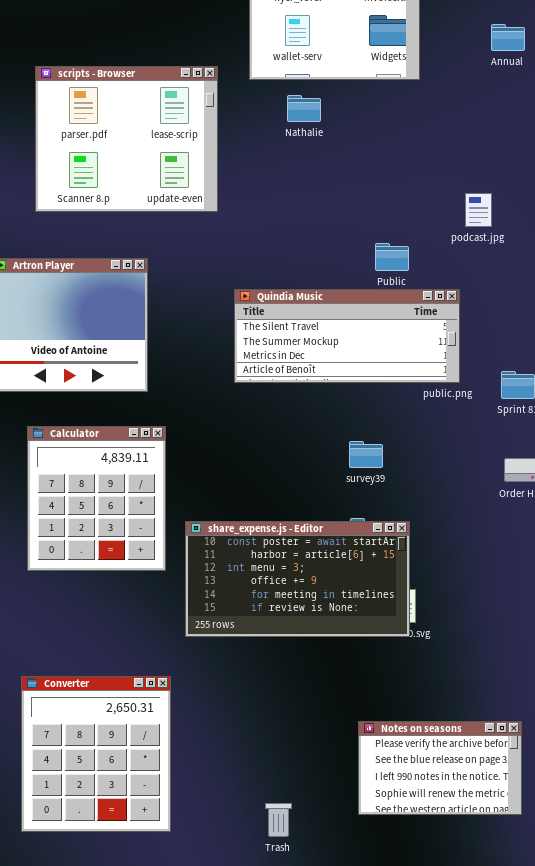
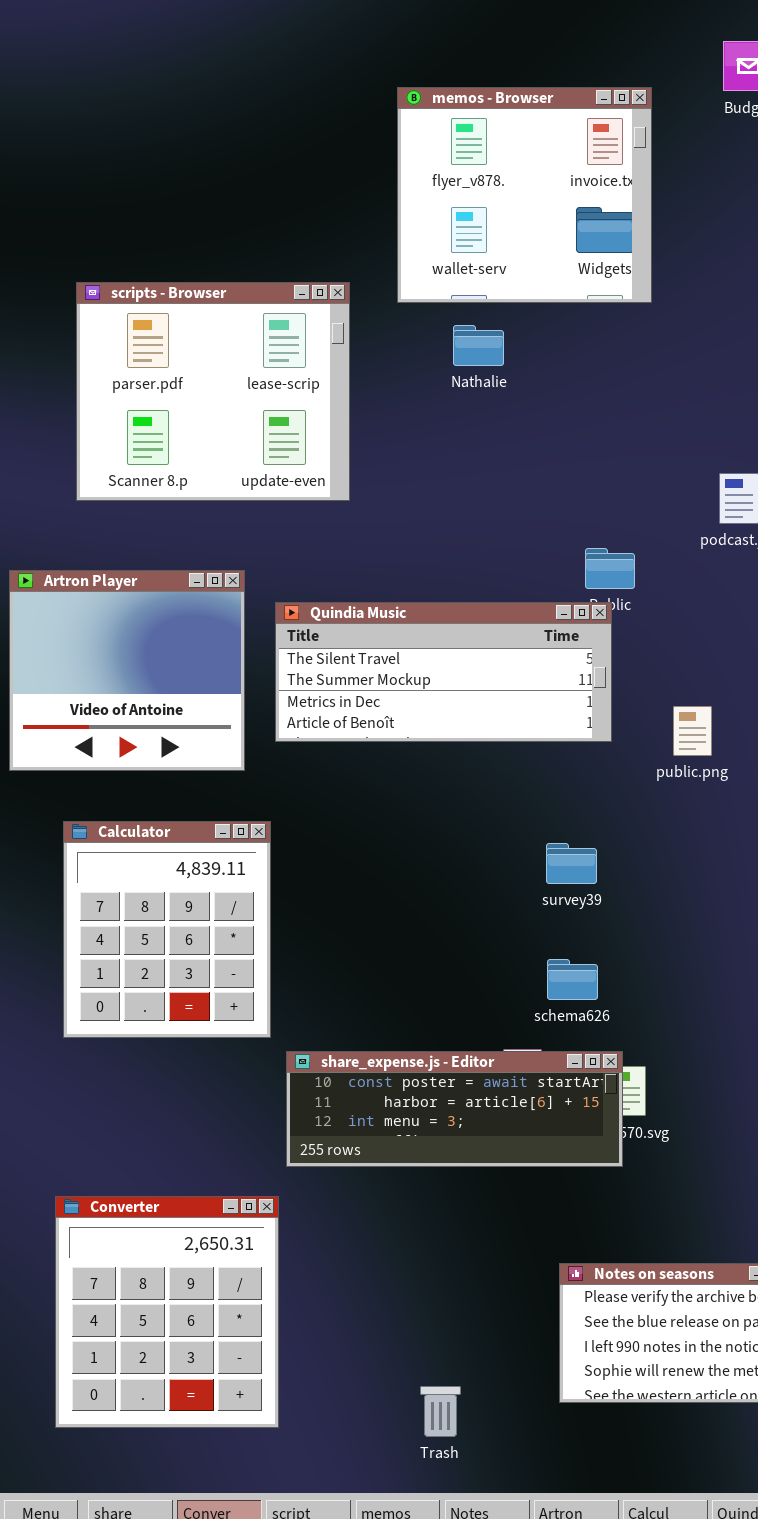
Quindia Music: [234,289,460,383] -> [275,602,612,742], moved
share_expense.js - Editor: [185,521,410,637] -> [286,1051,623,1167], moved, resized

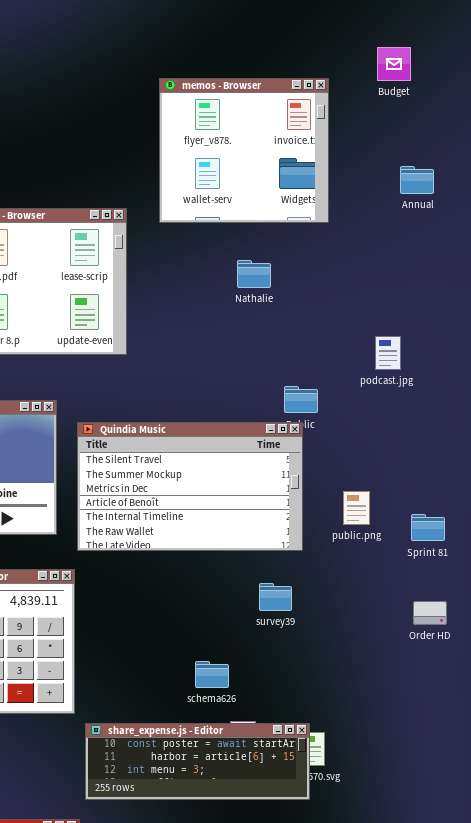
Nathalie: [453,325,504,366] -> [237,260,271,288], moved
Quindia Music: [275,602,612,742] -> [77,422,303,551], resized
schema626: [547,959,598,1000] -> [195,661,229,688], moved

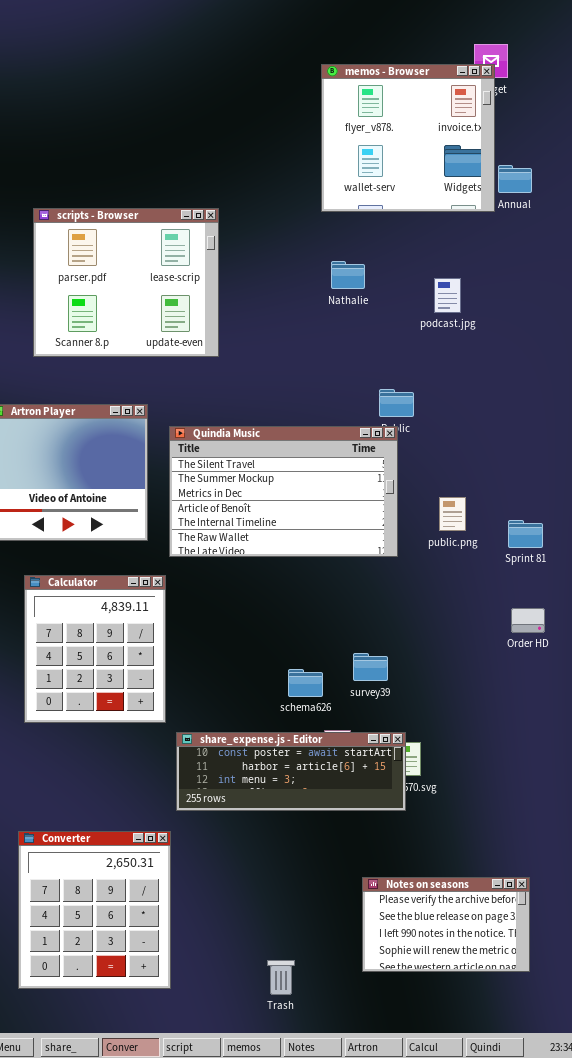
memos - Browser: [159,78,329,223] -> [321,64,495,212], moved
podcast.jpg: [375,336,401,370] -> [434,278,461,313], moved
survey39: [259,583,292,611] -> [353,653,388,681], moved

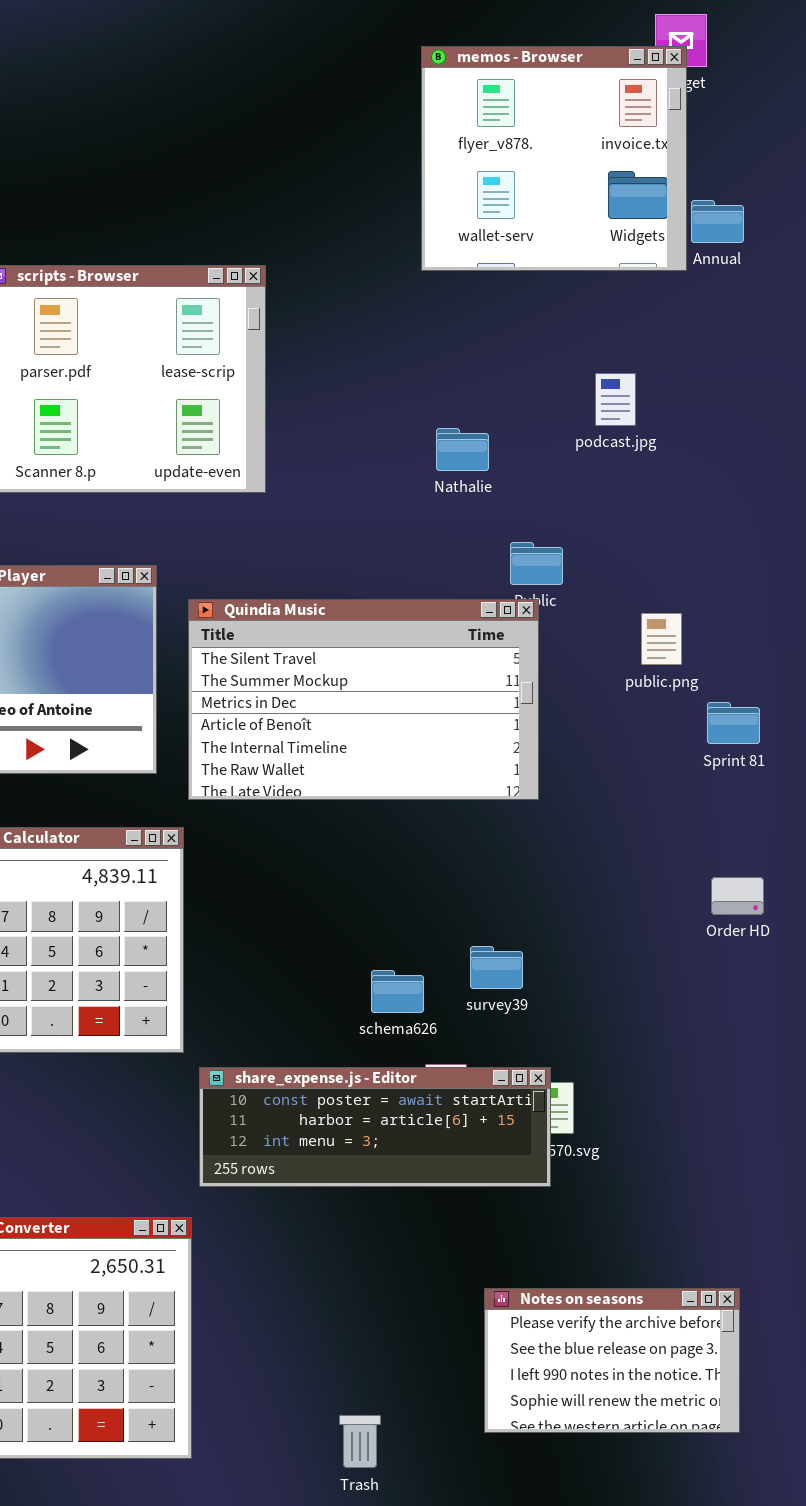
Nathalie: [331,261,365,289] -> [436,428,489,471], moved
public.png: [439,497,466,531] -> [641,613,682,665], moved
Sprint 81: [508,520,543,548] -> [707,702,760,744], moved

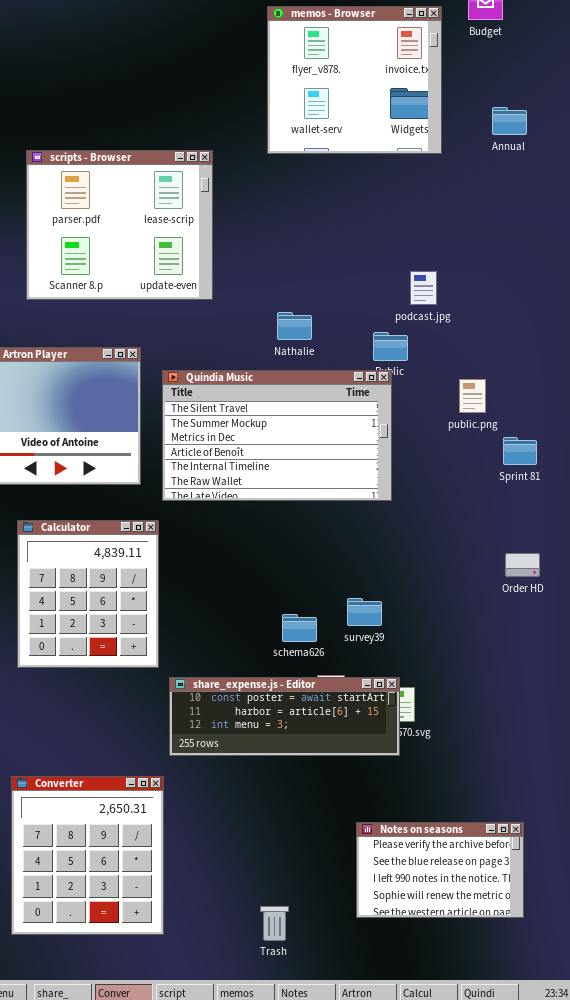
memos - Browser: [421,46,687,271] -> [267,6,442,154], moved
podcast.jpg: [595,373,636,426] -> [410,271,437,305], moved
Nathalie: [436,428,489,471] -> [277,312,312,340], moved

